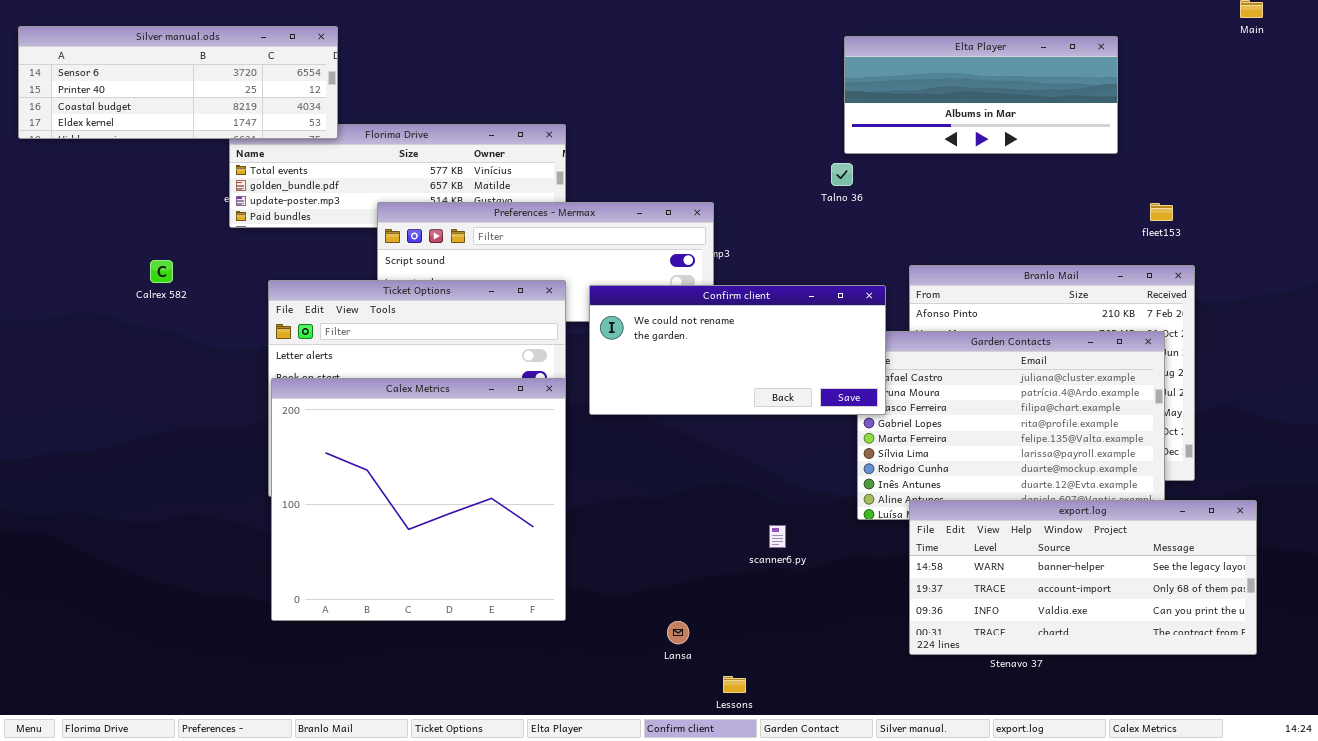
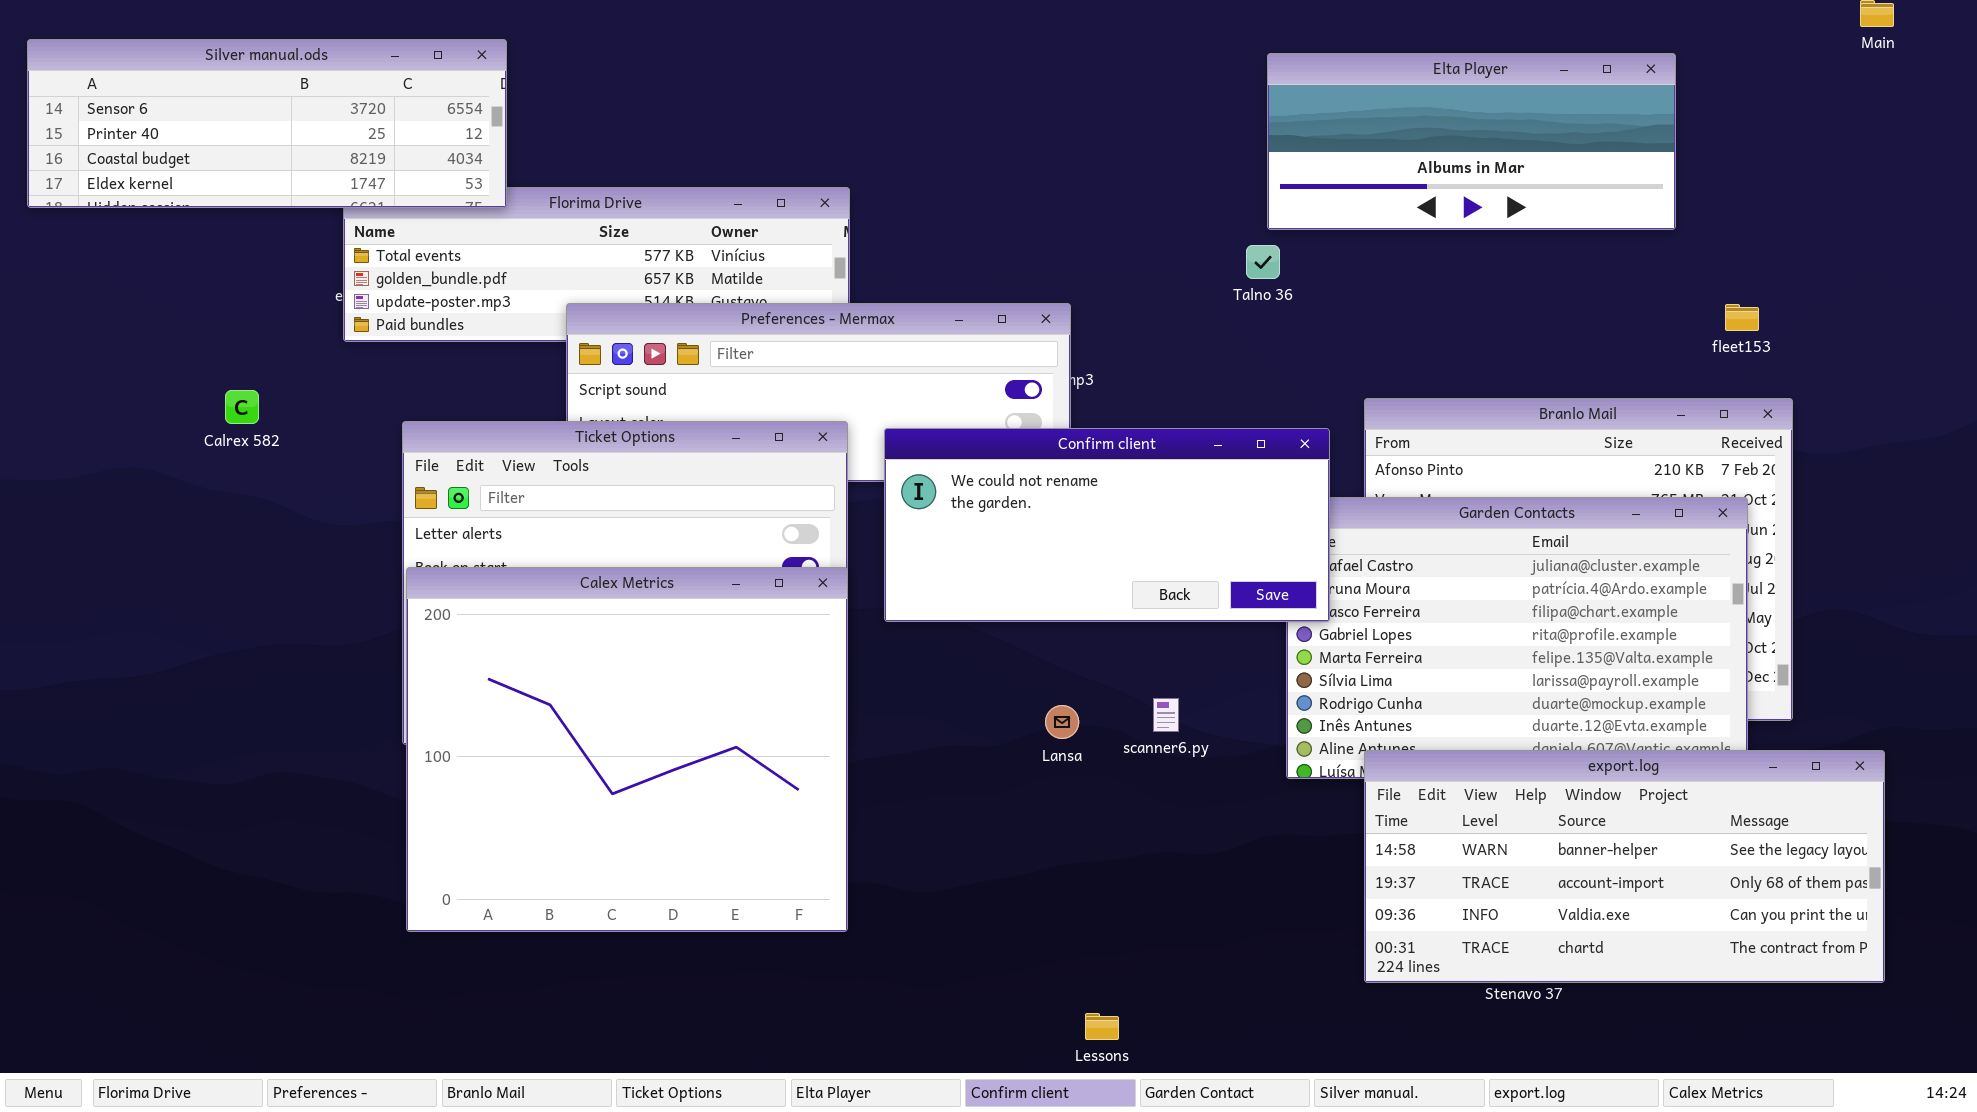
scanner6.py: [769,525,786,548] -> [1153,698,1179,732], moved
Lansa: [667,621,689,644] -> [1045,705,1079,739], moved

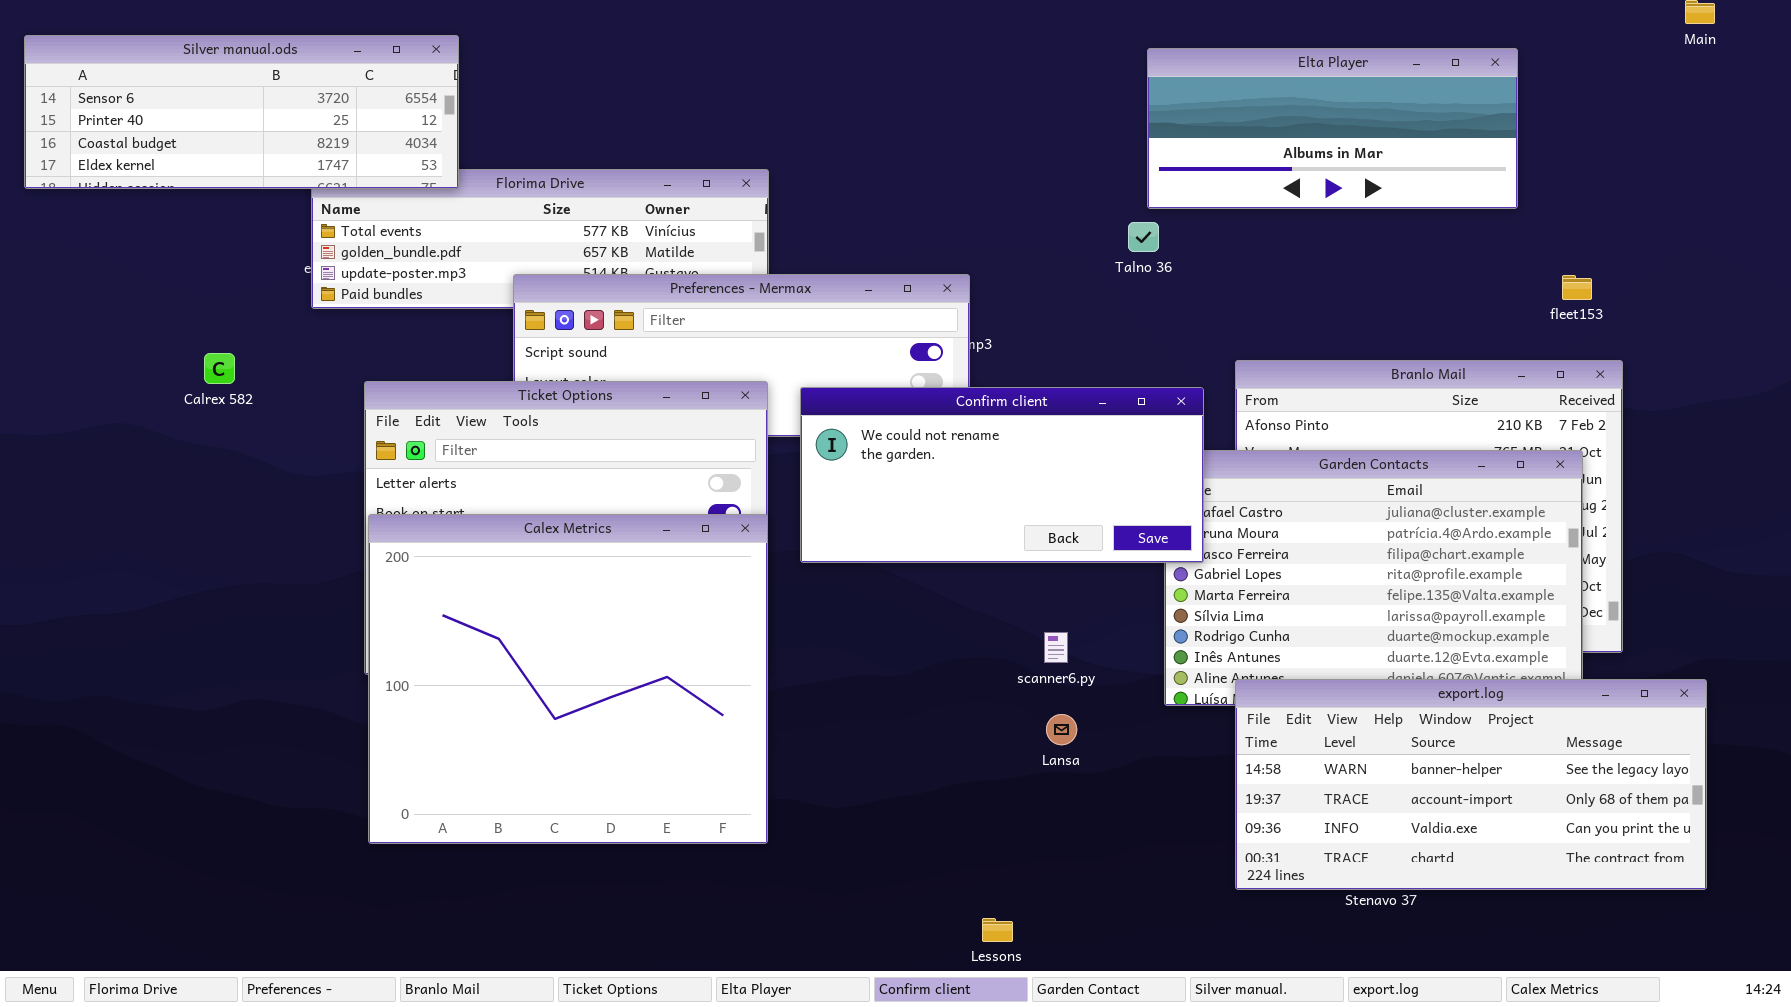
Lansa: [1045,705,1079,739] -> [1046,714,1077,745], moved

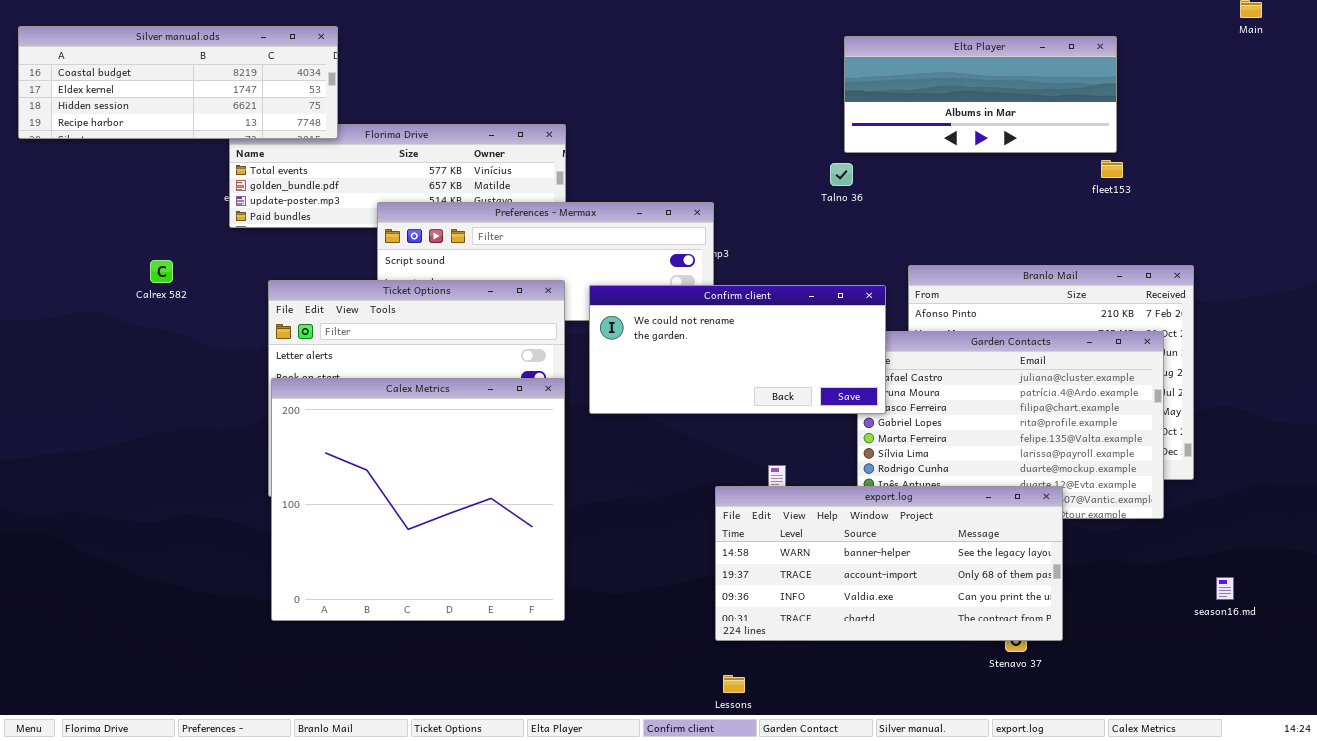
Silver manual.ods: [24,35,459,189] -> [18,26,338,139], scrolled down 2 rows
fleet153: [1562,275,1592,300] -> [1101,160,1123,178], moved
export.log: [1235,679,1707,890] -> [715,486,1063,641], moved

